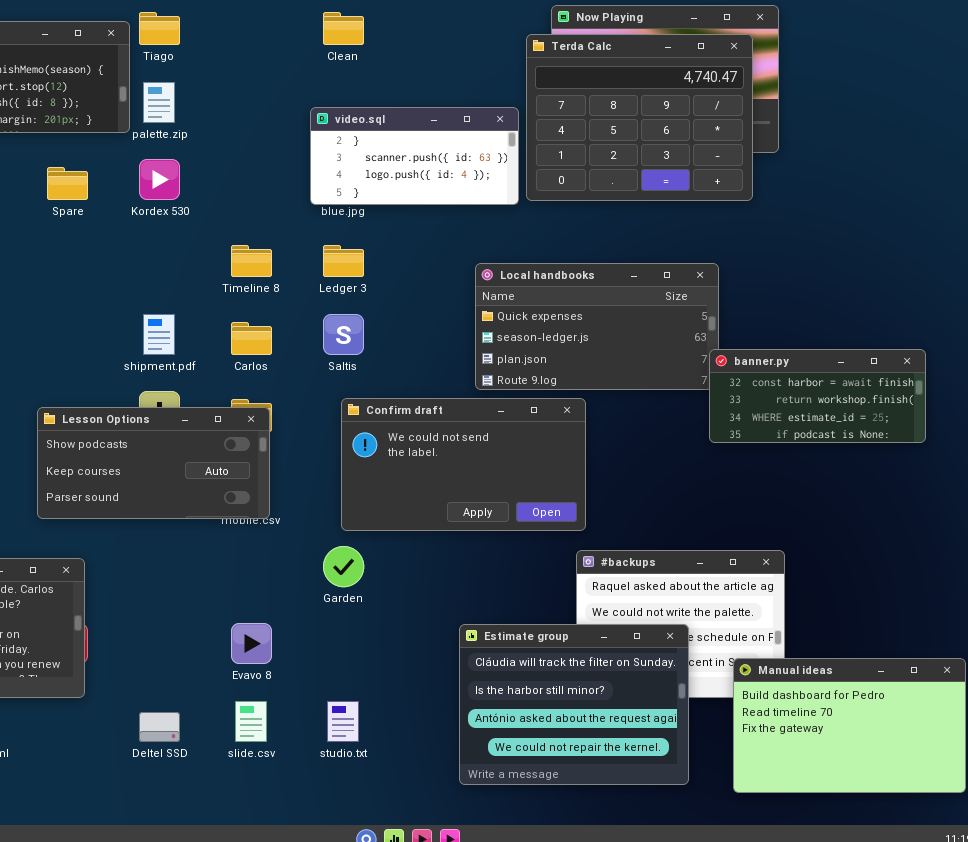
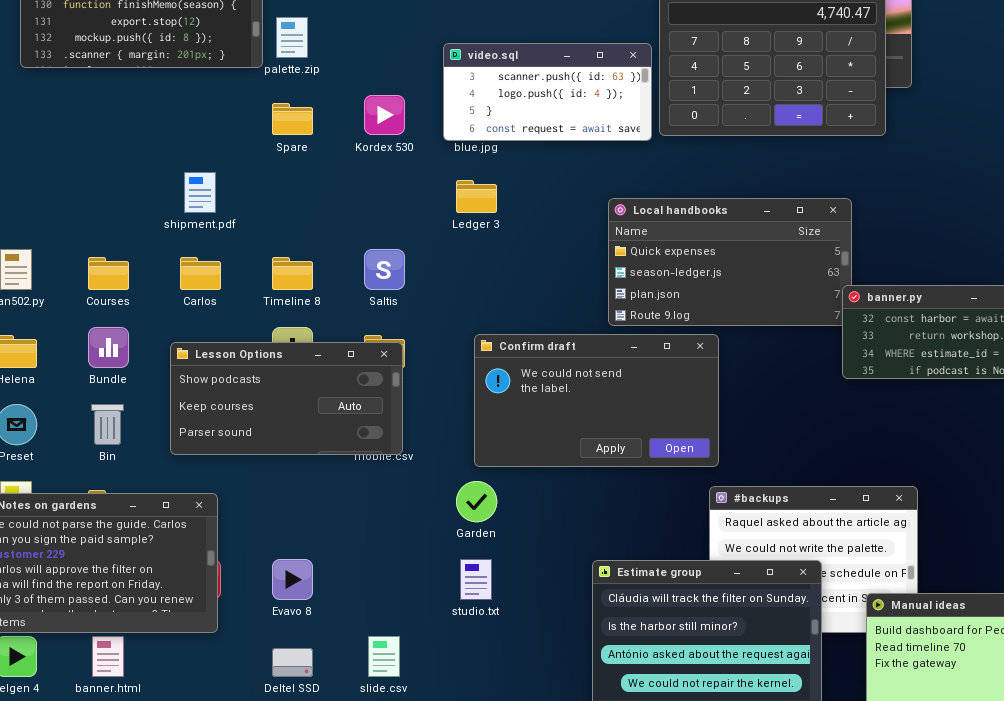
video.sql: [310,107,519,205] -> [443,43,652,141], scrolled down 1 row
Kordex 530: [139,159,180,200] -> [364,95,405,135], moved
Spare: [47,167,88,200] -> [272,103,313,135], moved
Timeline 8: [231,245,272,277] -> [272,257,313,290], moved
shipment.pdf: [143,314,175,355] -> [184,172,216,213], moved
Saltis: [323,314,364,355] -> [364,249,405,290], moved
Carlos: [231,322,272,355] -> [180,257,221,290], moved
Evavo 8: [231,623,272,664] -> [272,559,313,600], moved
studio.txt: [327,701,359,742] -> [460,559,492,600], moved

